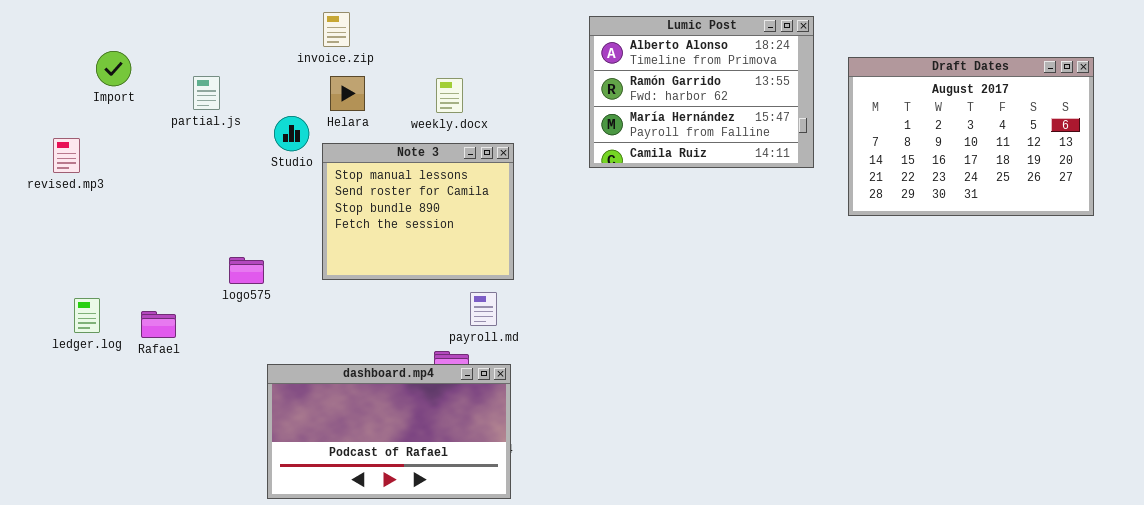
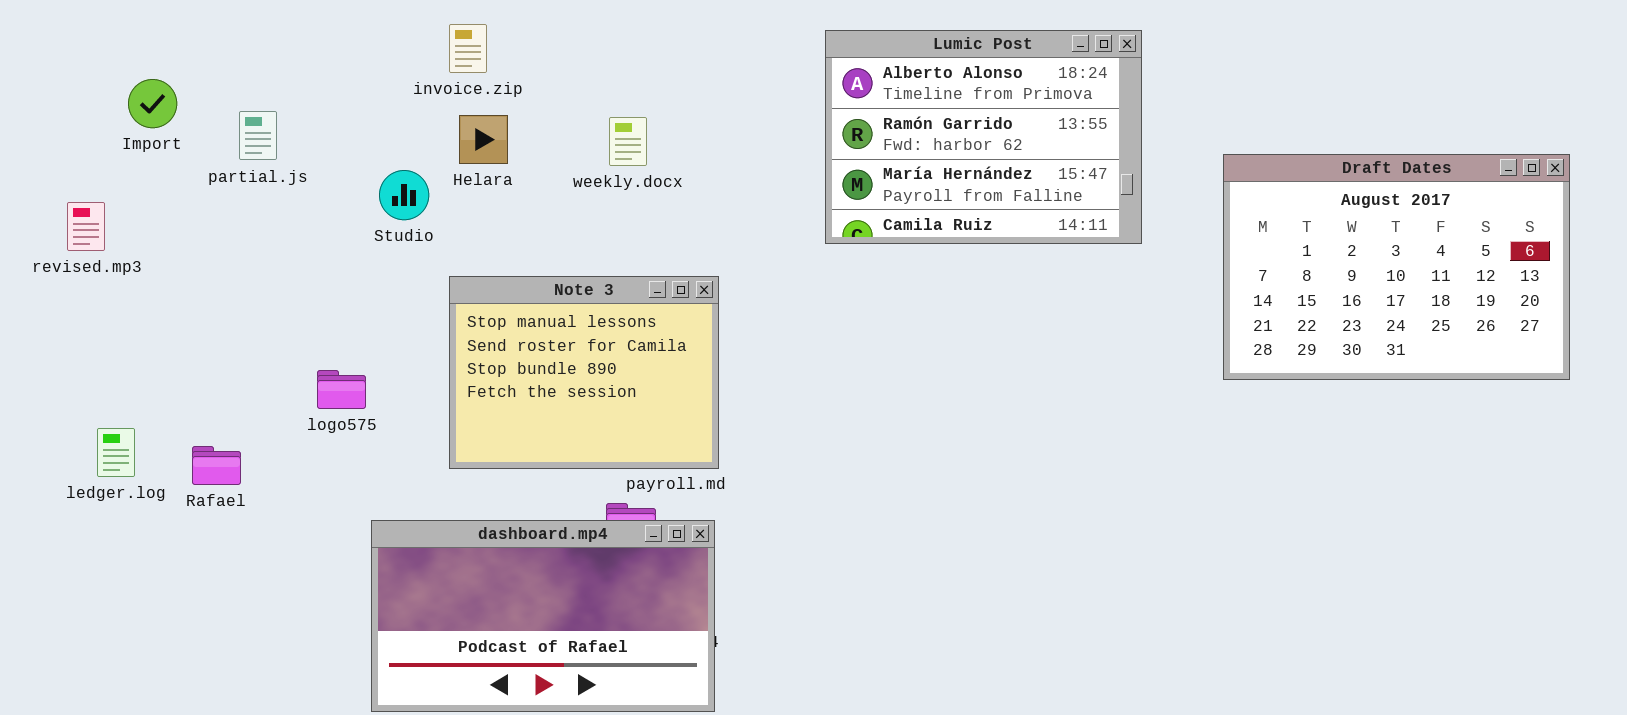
Draft Dates: [848,57,1094,216] -> [1223,154,1570,380], moved
partial.js: [193,76,220,110] -> [239,111,277,160], moved
Note 3: [322,143,514,280] -> [449,276,719,469], moved

